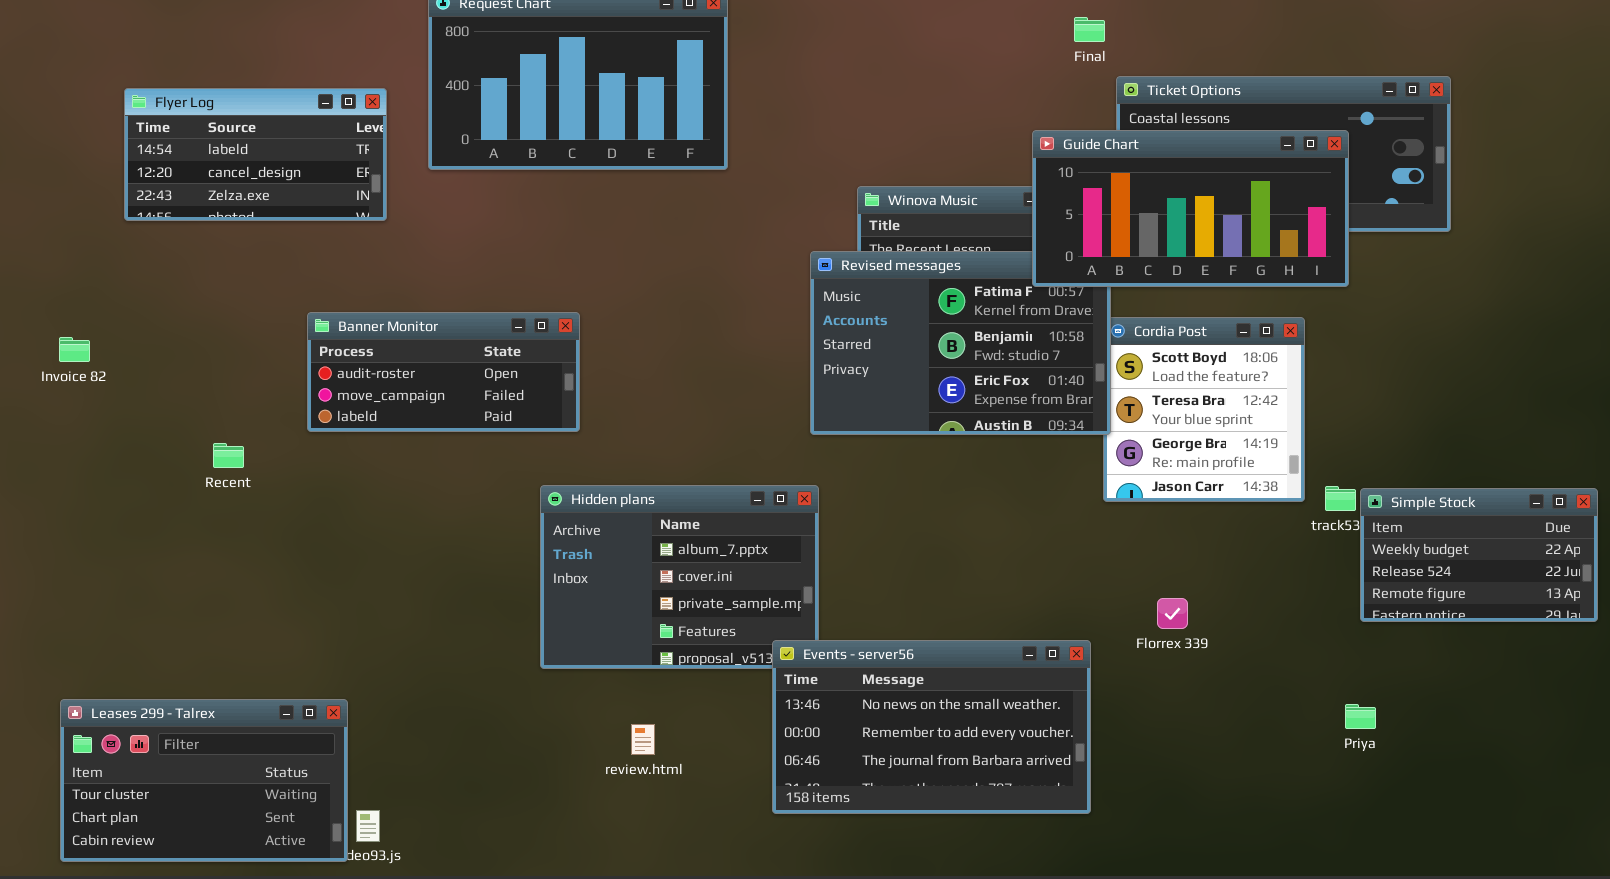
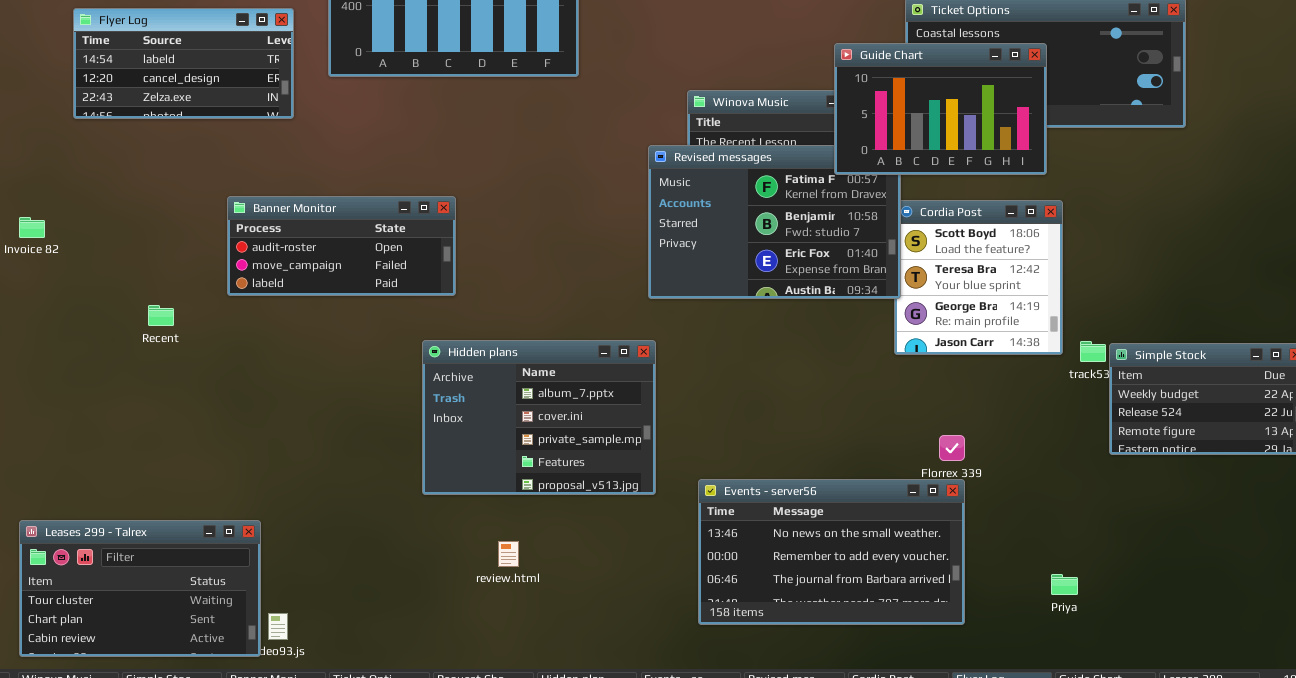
Guide Chart: [1032,130,1349,287] -> [834,43,1047,175], resized
Events - server56: [772,640,1091,814] -> [698,479,965,625], moved
Priya: [1345,704,1376,729] -> [1051,574,1078,595], moved

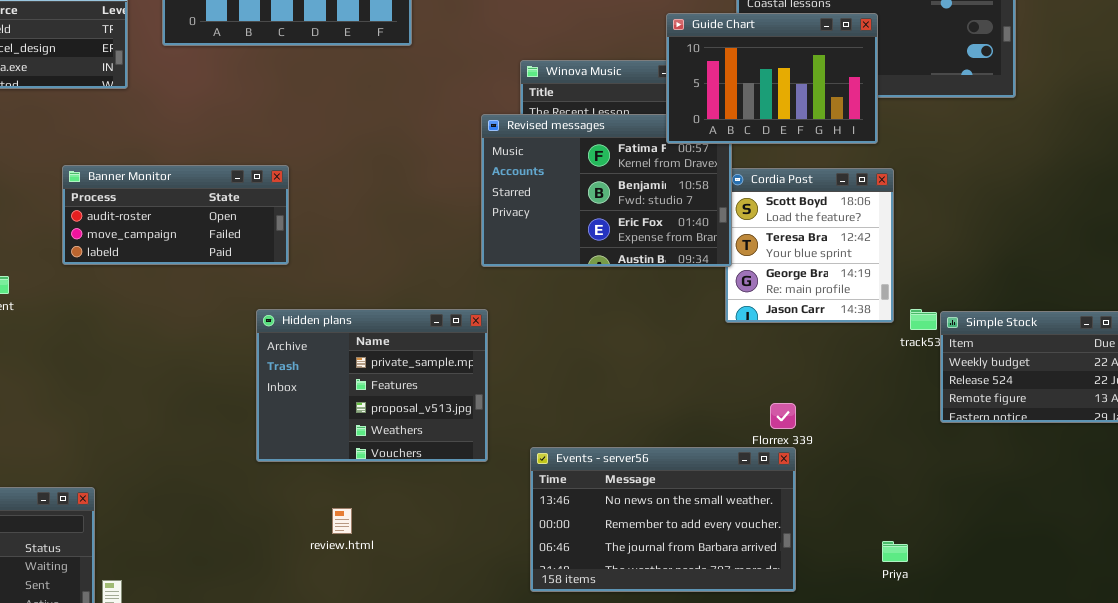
Hidden plans: [422,340,656,495] -> [256,309,488,462], scrolled down 2 rows

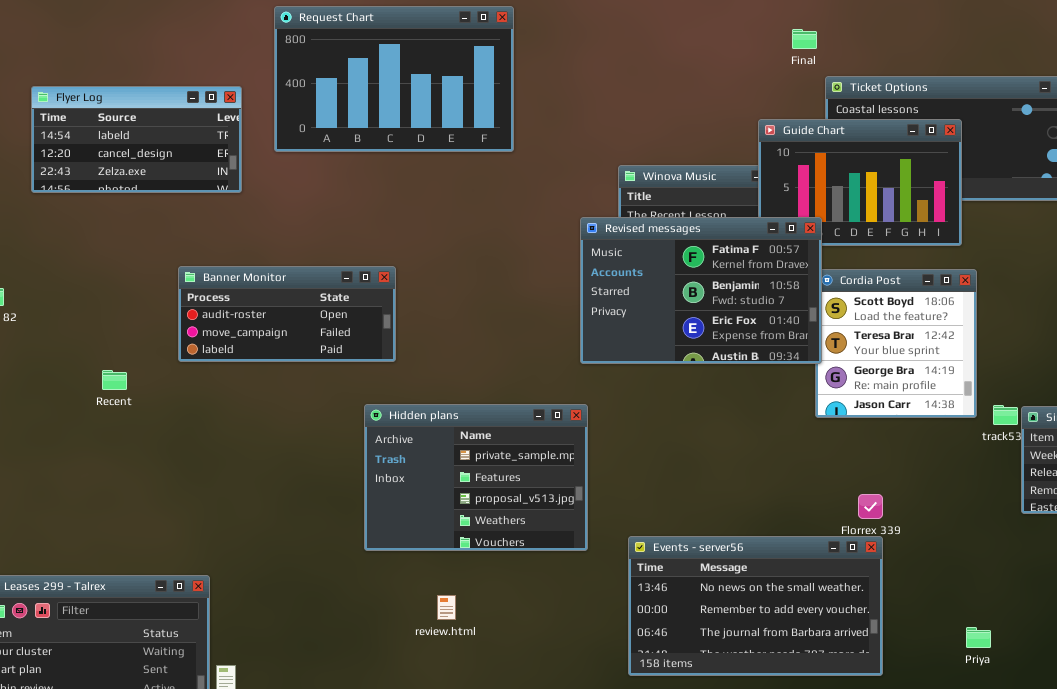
Revised messages: [481,114,732,267] -> [580,217,822,364], raised

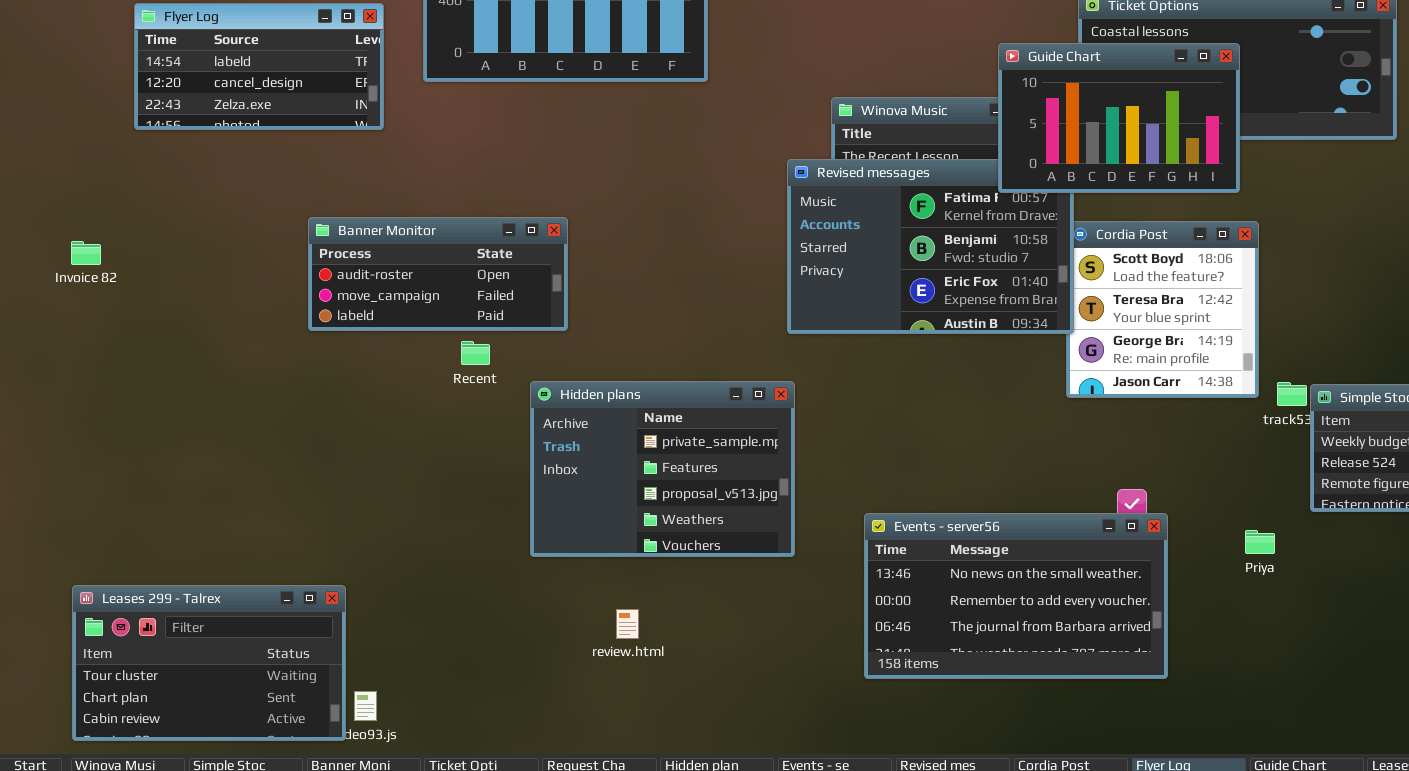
Guide Chart: [758,119,962,246] -> [998,43,1240,193], raised
Recent: [102,370,127,390] -> [461,341,490,365], moved
Events - server56: [628,536,883,676] -> [864,513,1168,679], moved
Priya: [966,627,991,648] -> [1245,530,1275,554], moved

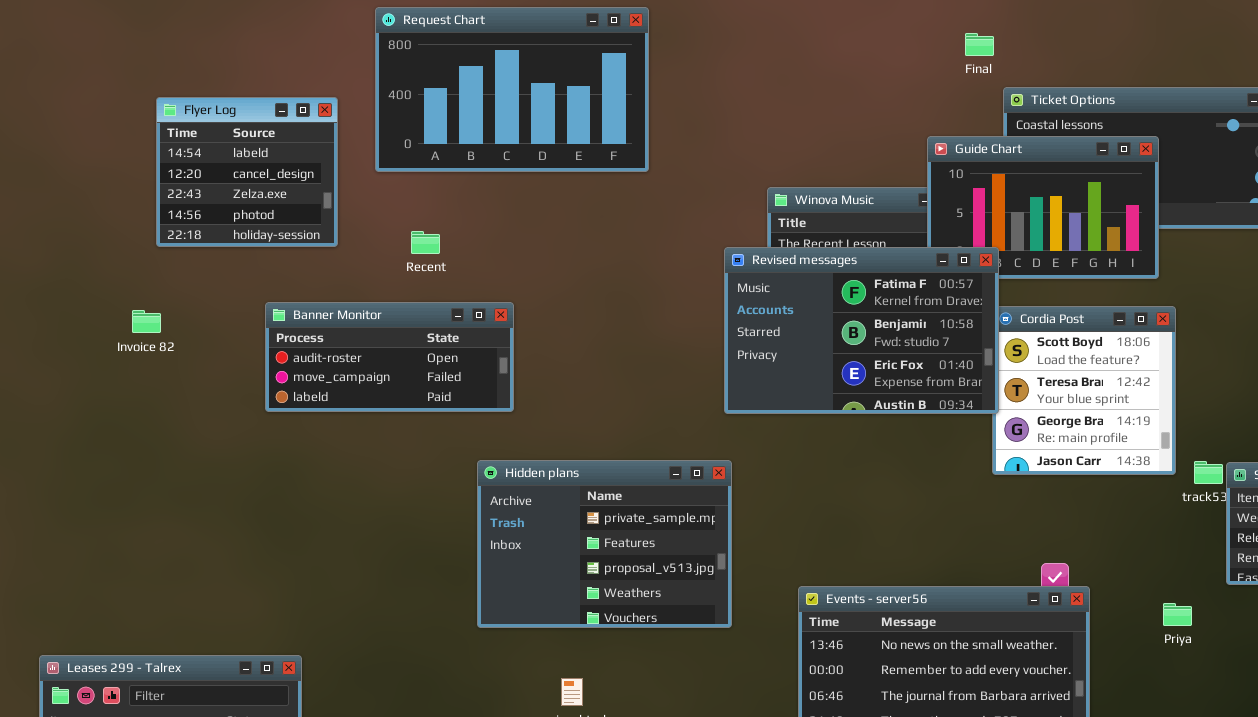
Flyer Log: [134,3,384,130] -> [156,97,338,247], resized
Revised messages: [787,159,1074,334] -> [724,247,999,414], raised
Invoice 82: [71,241,101,265] -> [132,310,161,333], moved
Recent: [461,341,490,365] -> [411,231,440,254], moved

